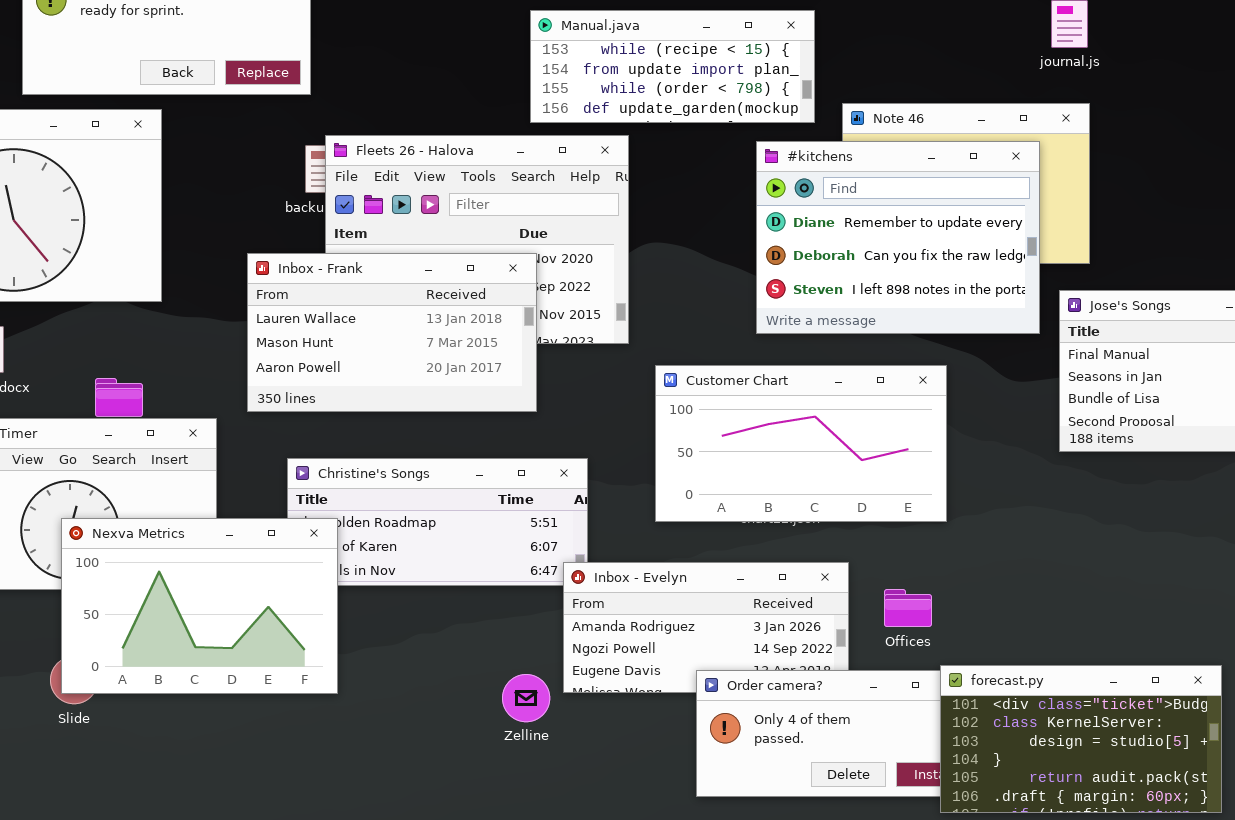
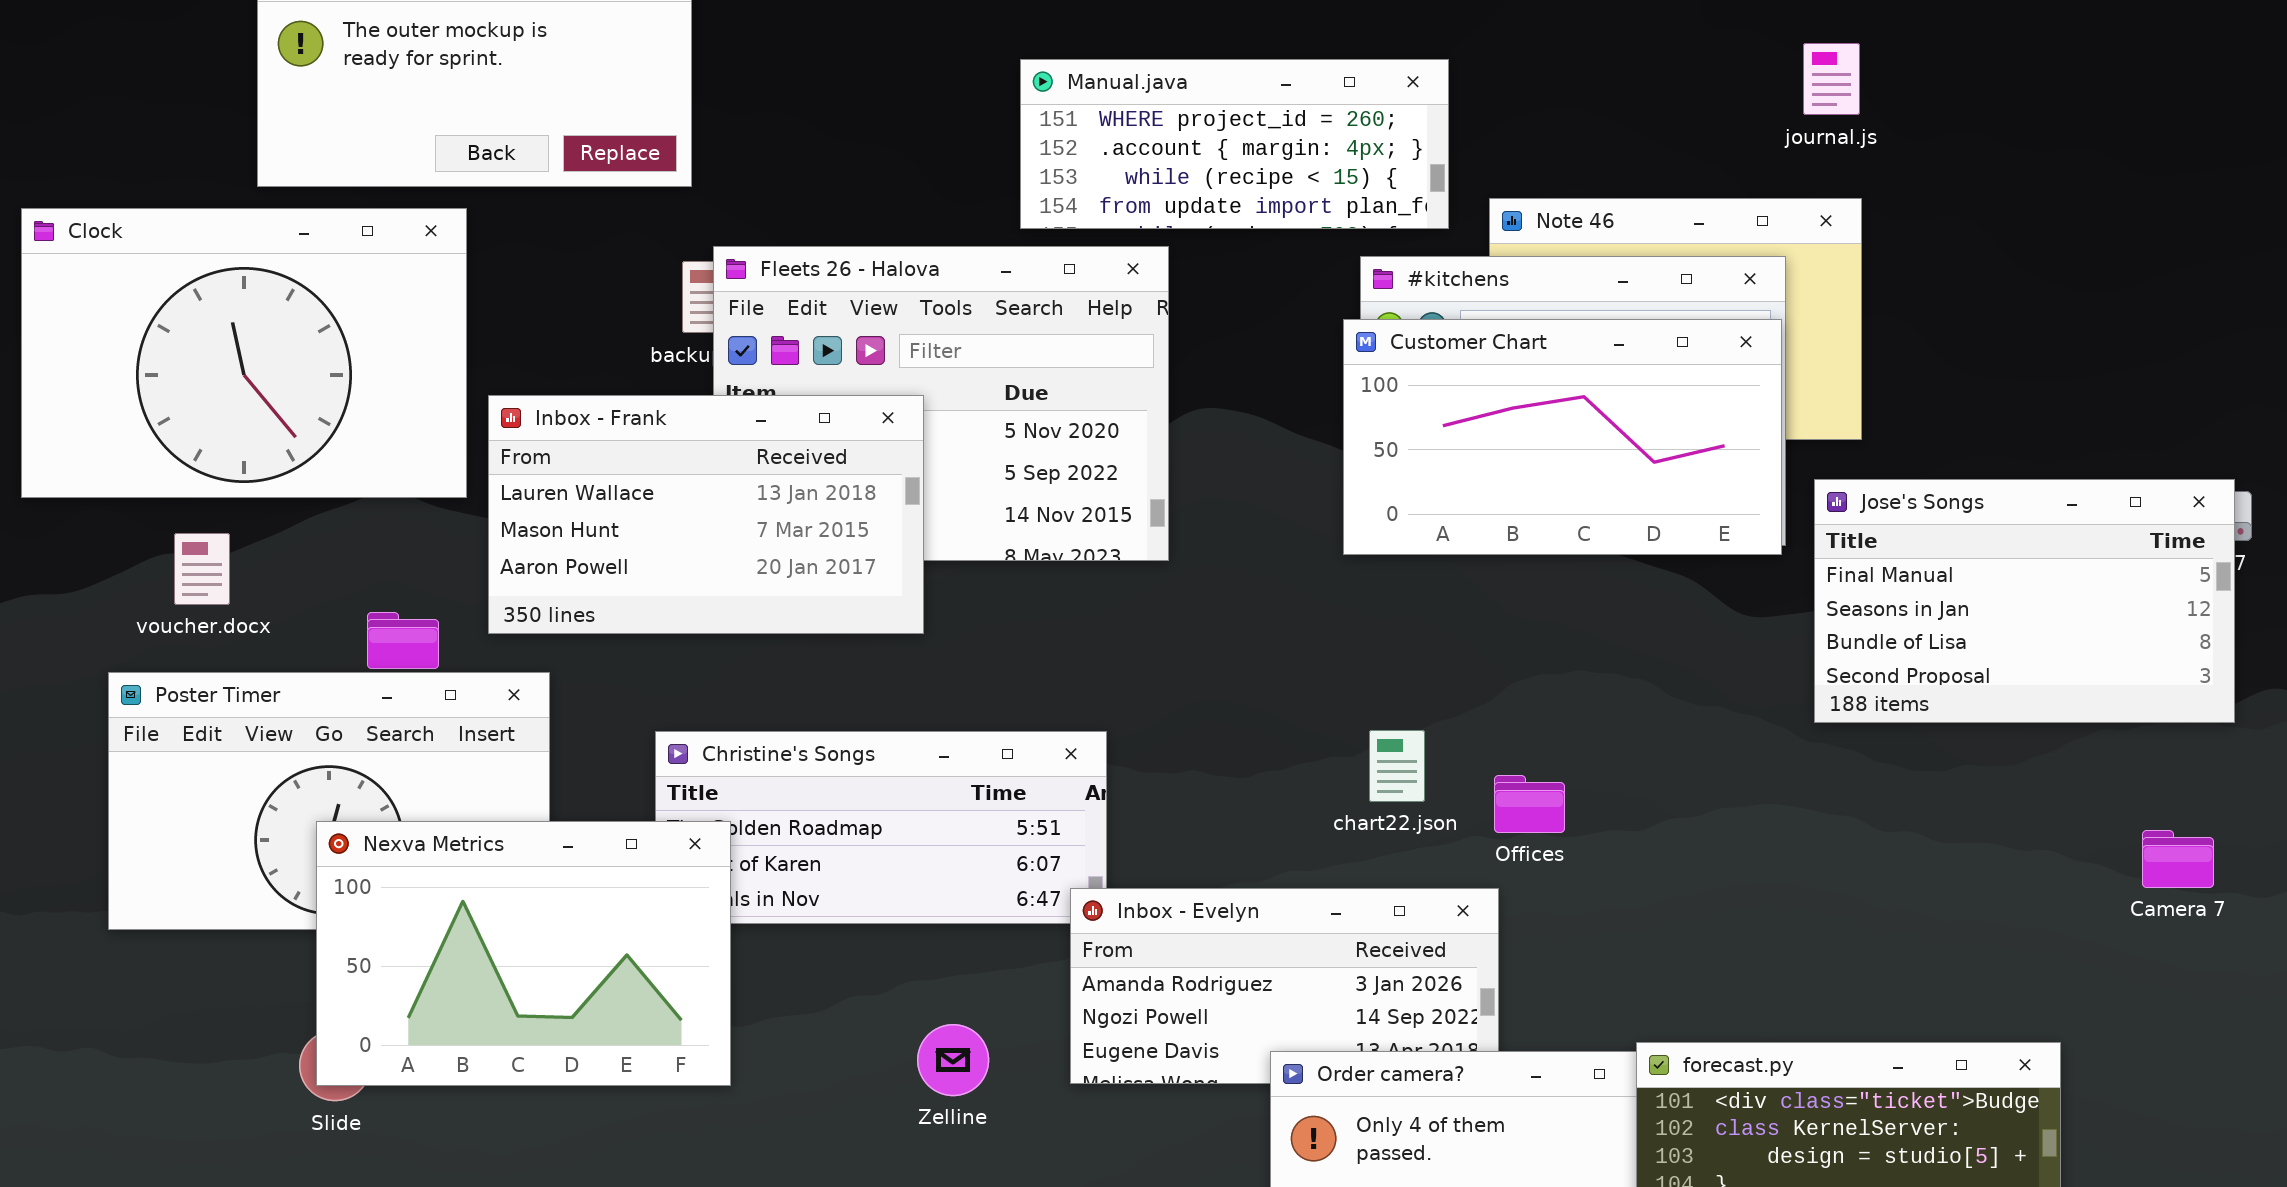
Manual.java: [530,10,815,123] -> [1020,59,1449,229], scrolled up 2 rows
Inbox - Frank: [247,253,537,412] -> [488,395,924,634], moved
Customer Chart: [655,365,947,522] -> [1343,319,1782,555], moved
Offices: [884,589,932,627] -> [1494,775,1565,833], moved
Zelline: [502,674,550,722] -> [917,1024,989,1096], moved

